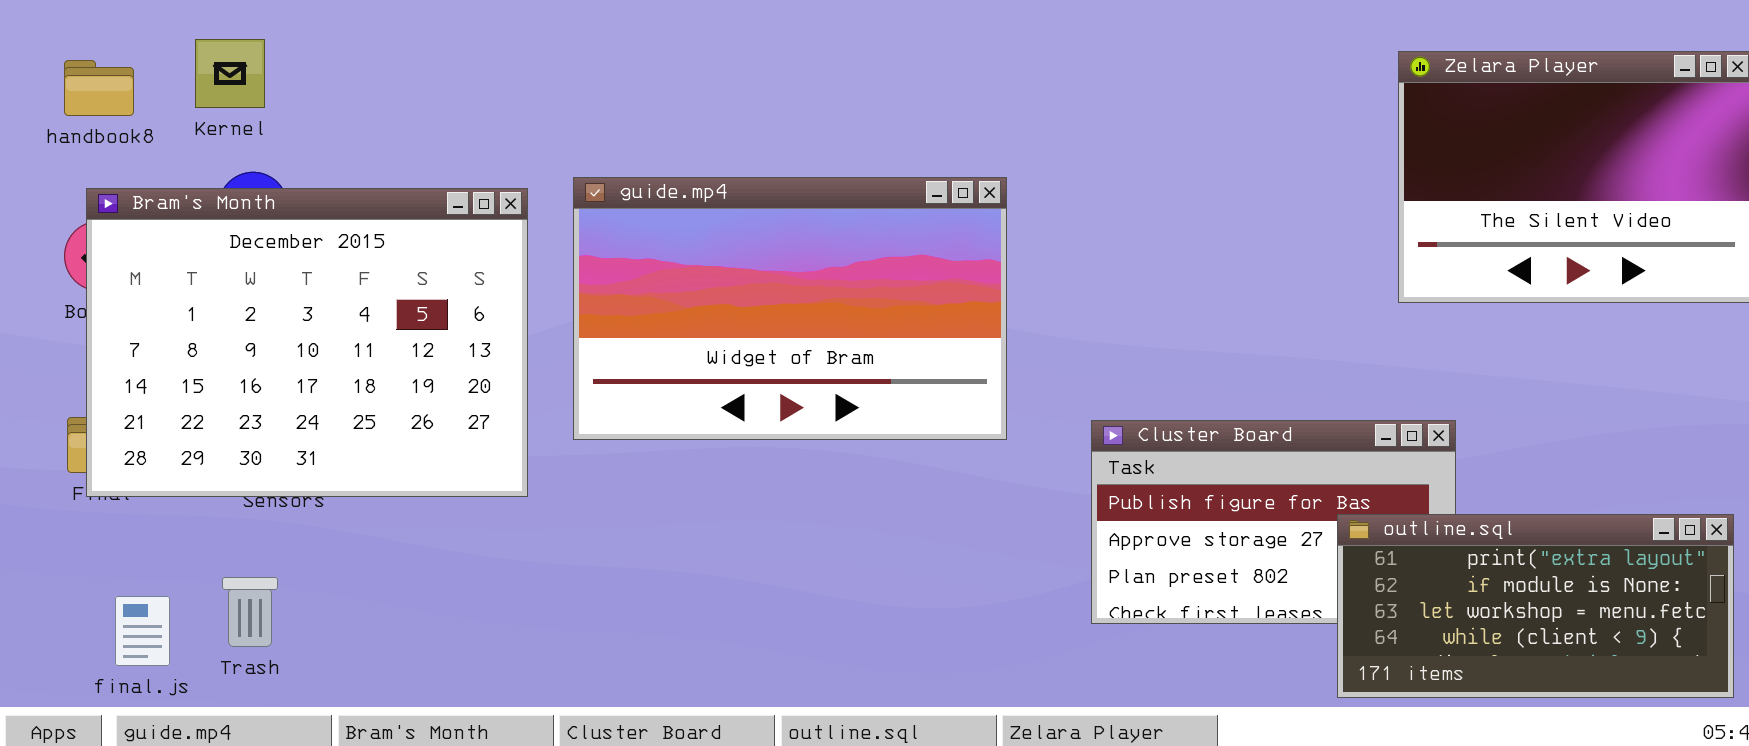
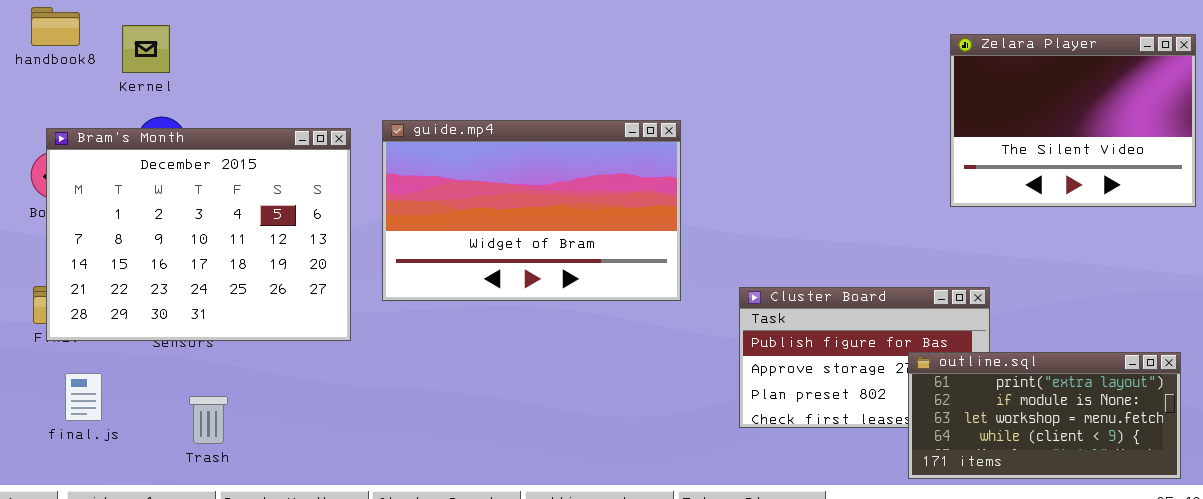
handbook8: [64,60,134,116] -> [31,7,80,46], moved
Trash: [222,577,278,647] -> [189,396,228,444], moved
final.js: [115,596,170,666] -> [65,373,102,421], moved

